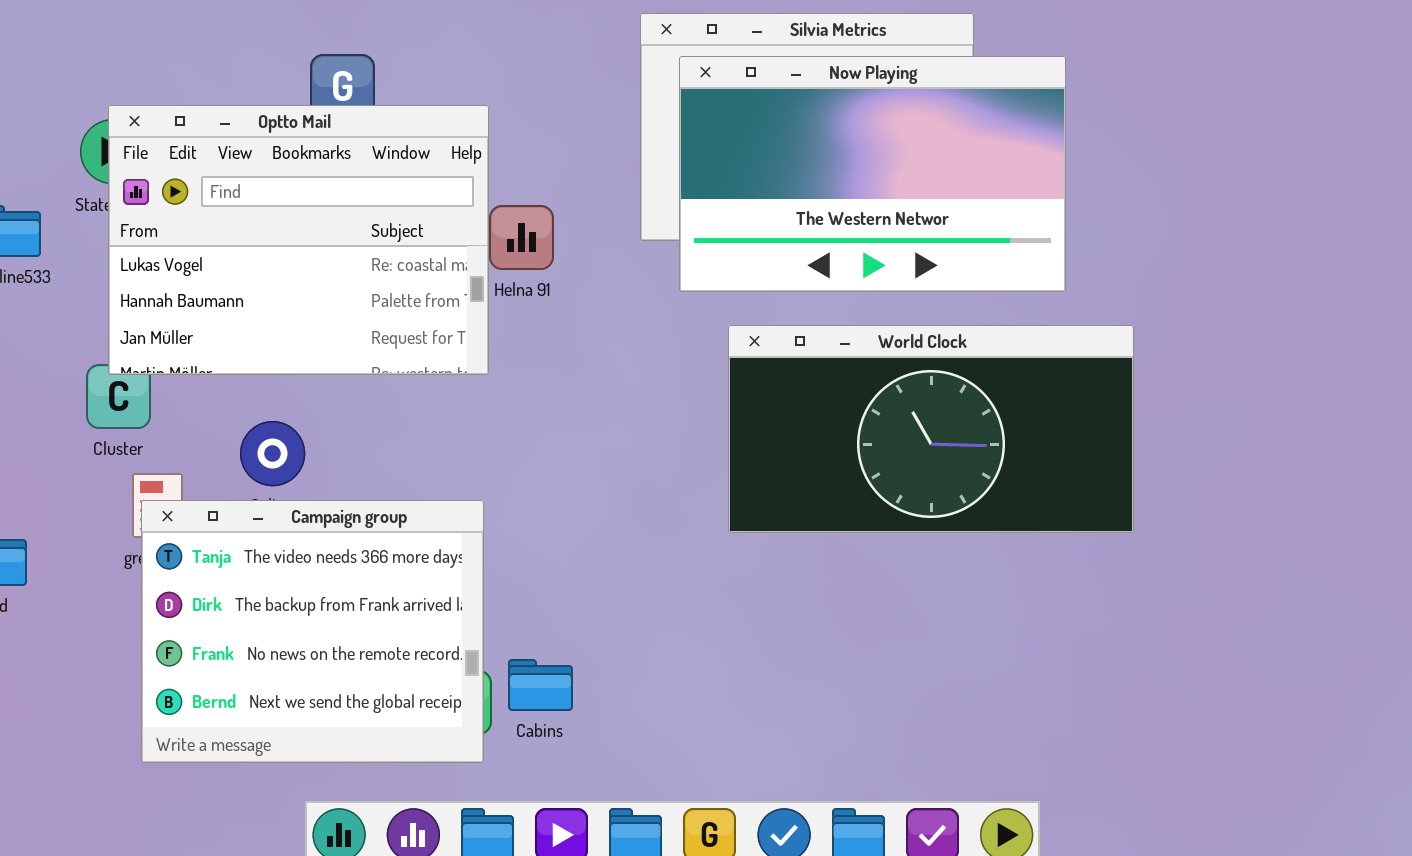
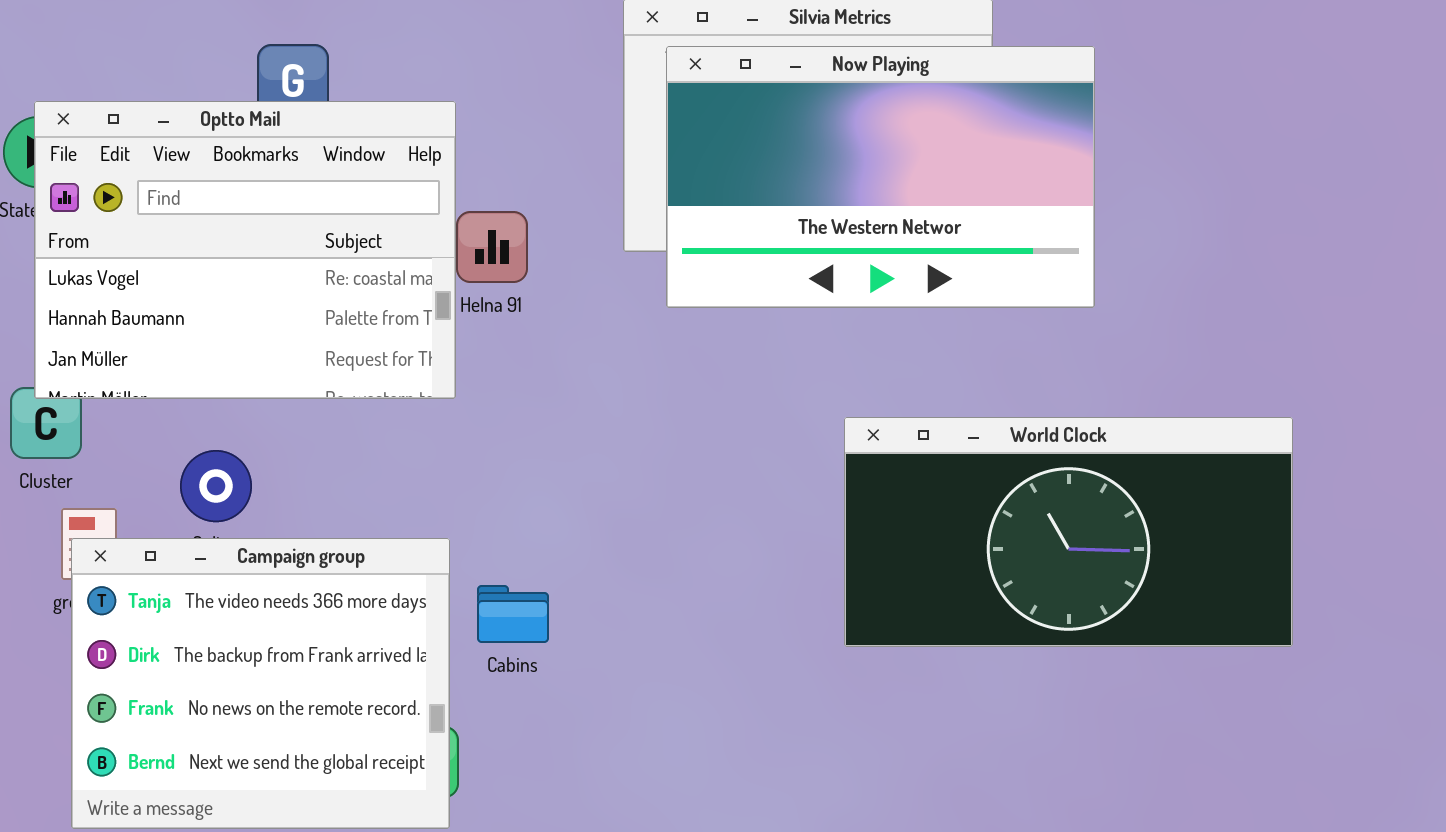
World Clock: [728,325,1134,533] -> [844,417,1293,647], moved
Cabins: [508,659,573,711] -> [477,585,549,643], moved

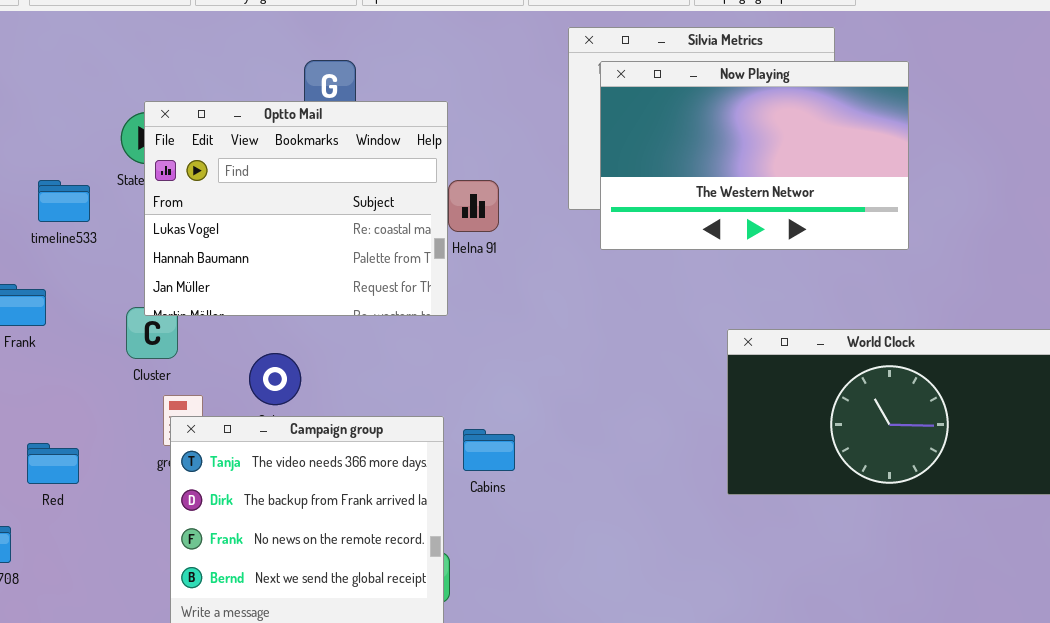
Cabins: [477,585,549,643] -> [463,429,515,471], moved

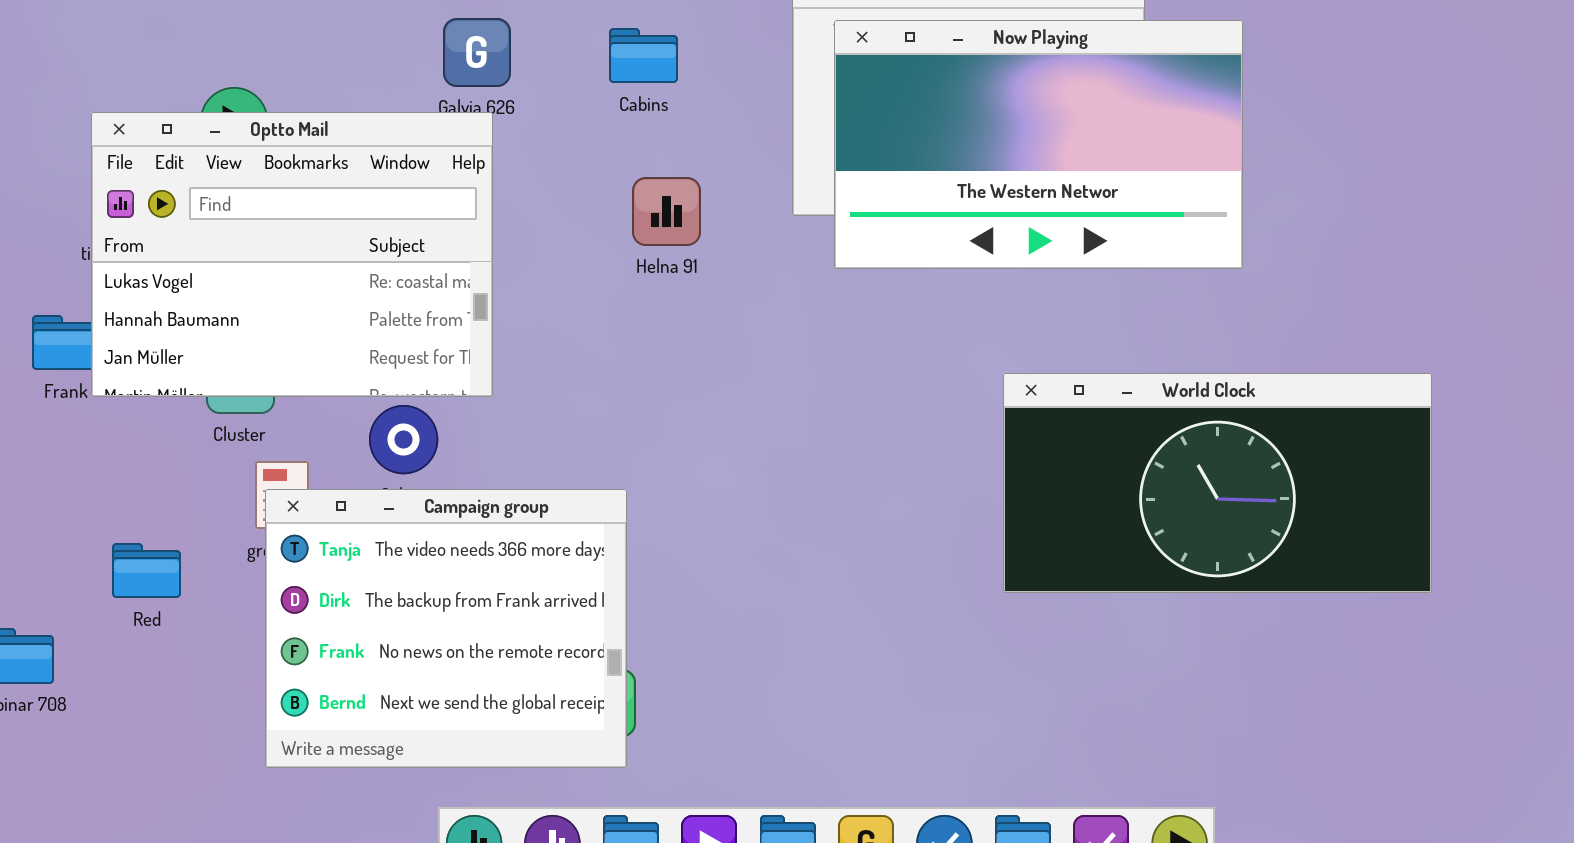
Optto Mail: [144,101,448,316] -> [91,112,493,397], moved
Cabins: [463,429,515,471] -> [609,28,678,83], moved
Red: [27,443,79,484] -> [112,543,181,598], moved

